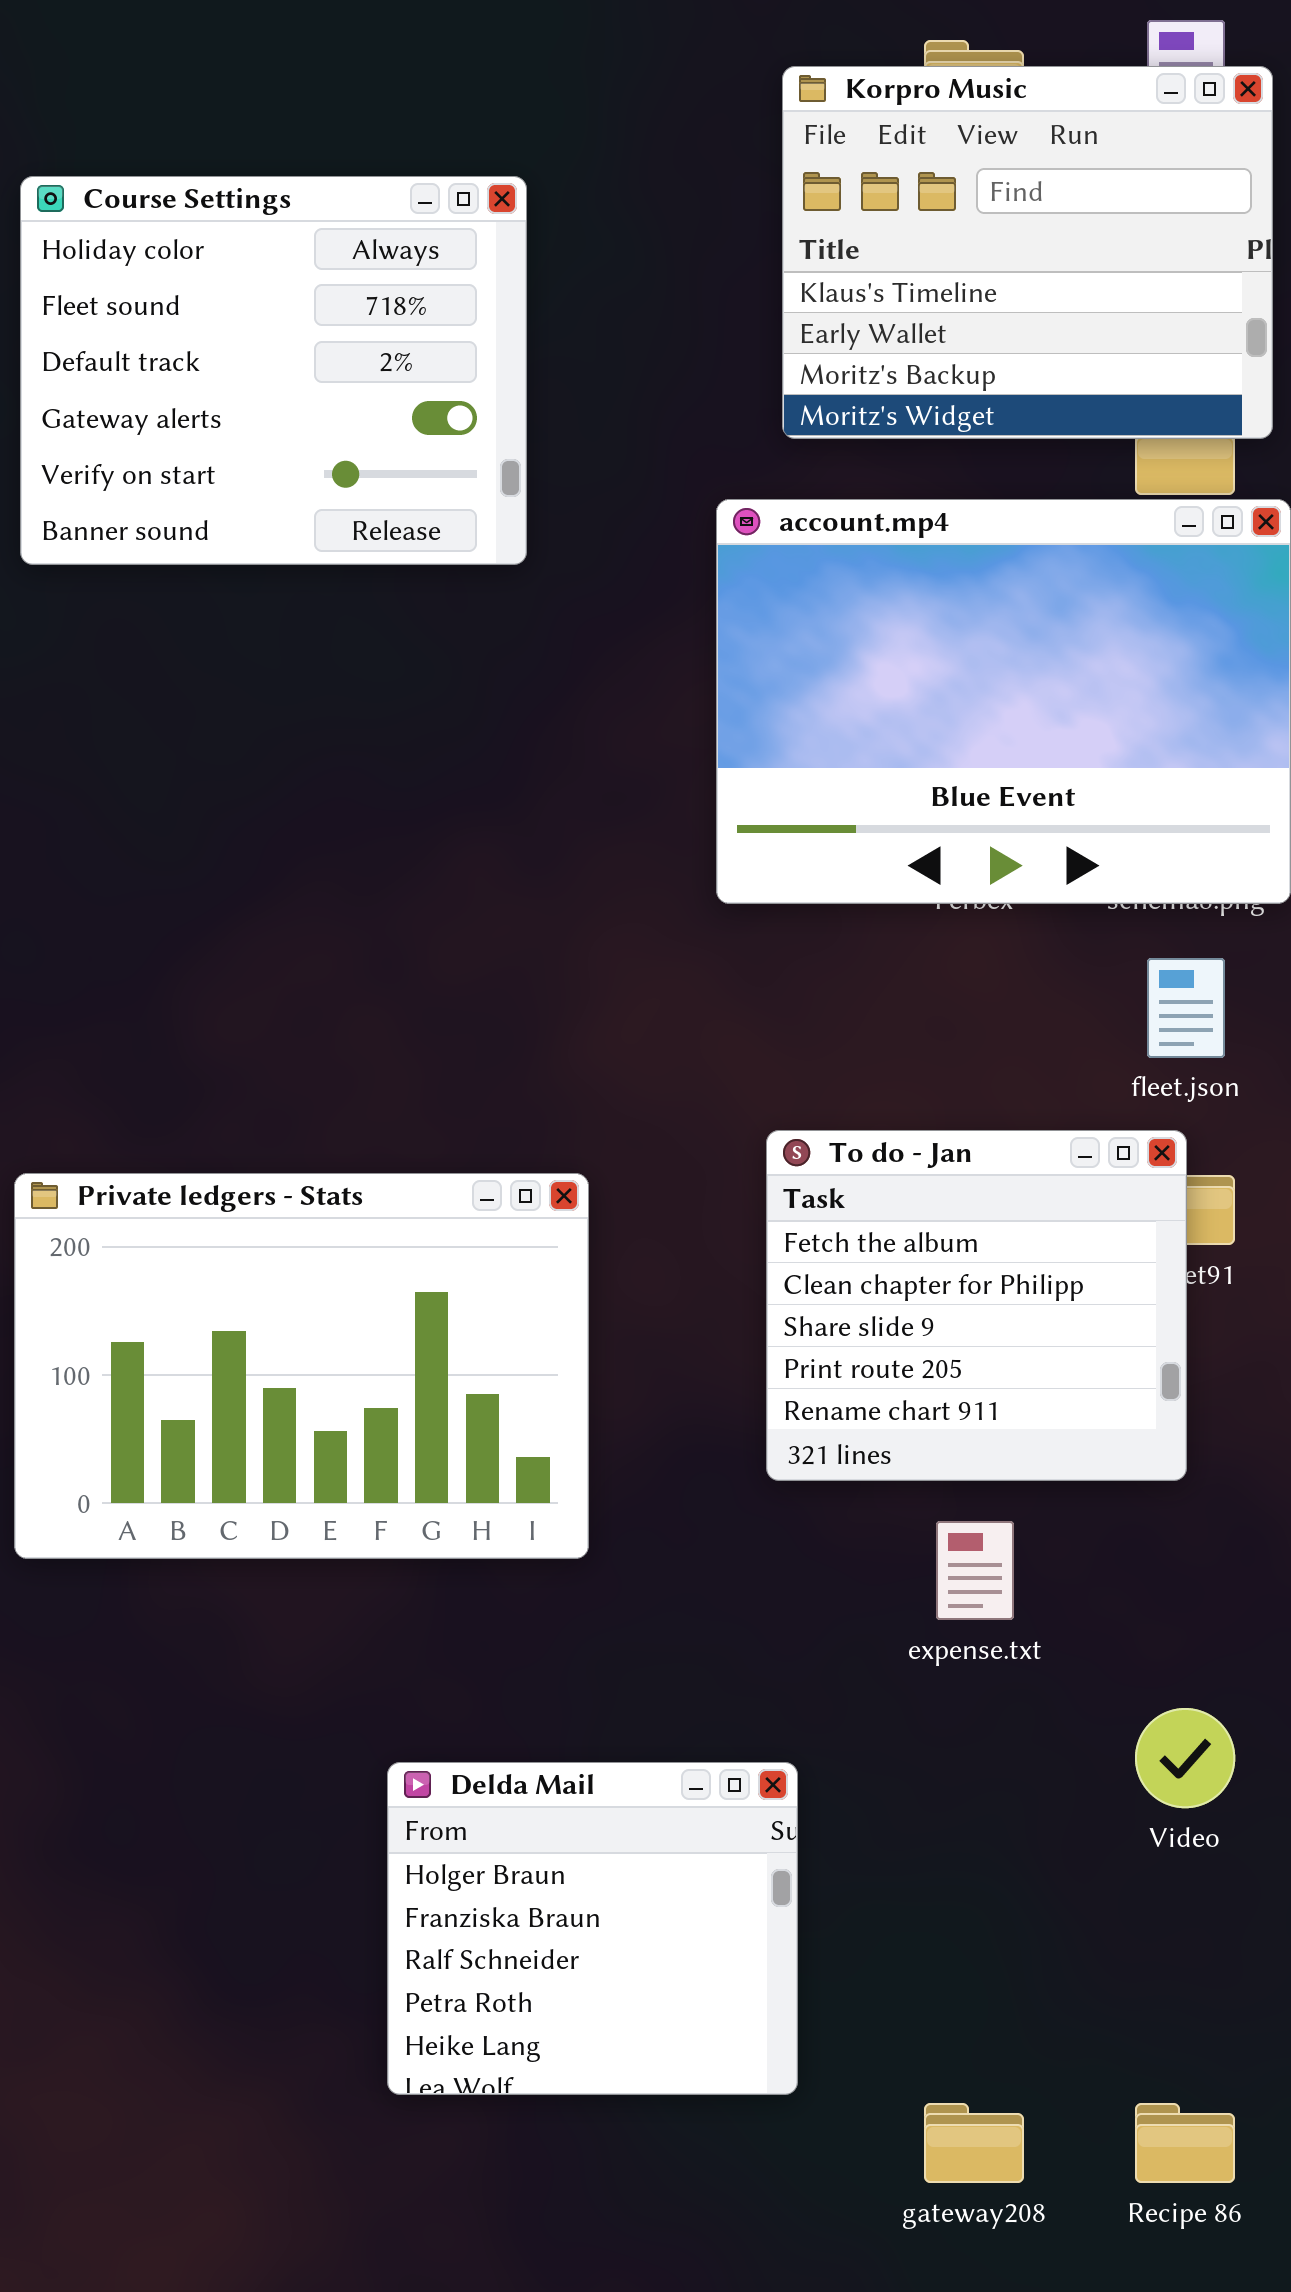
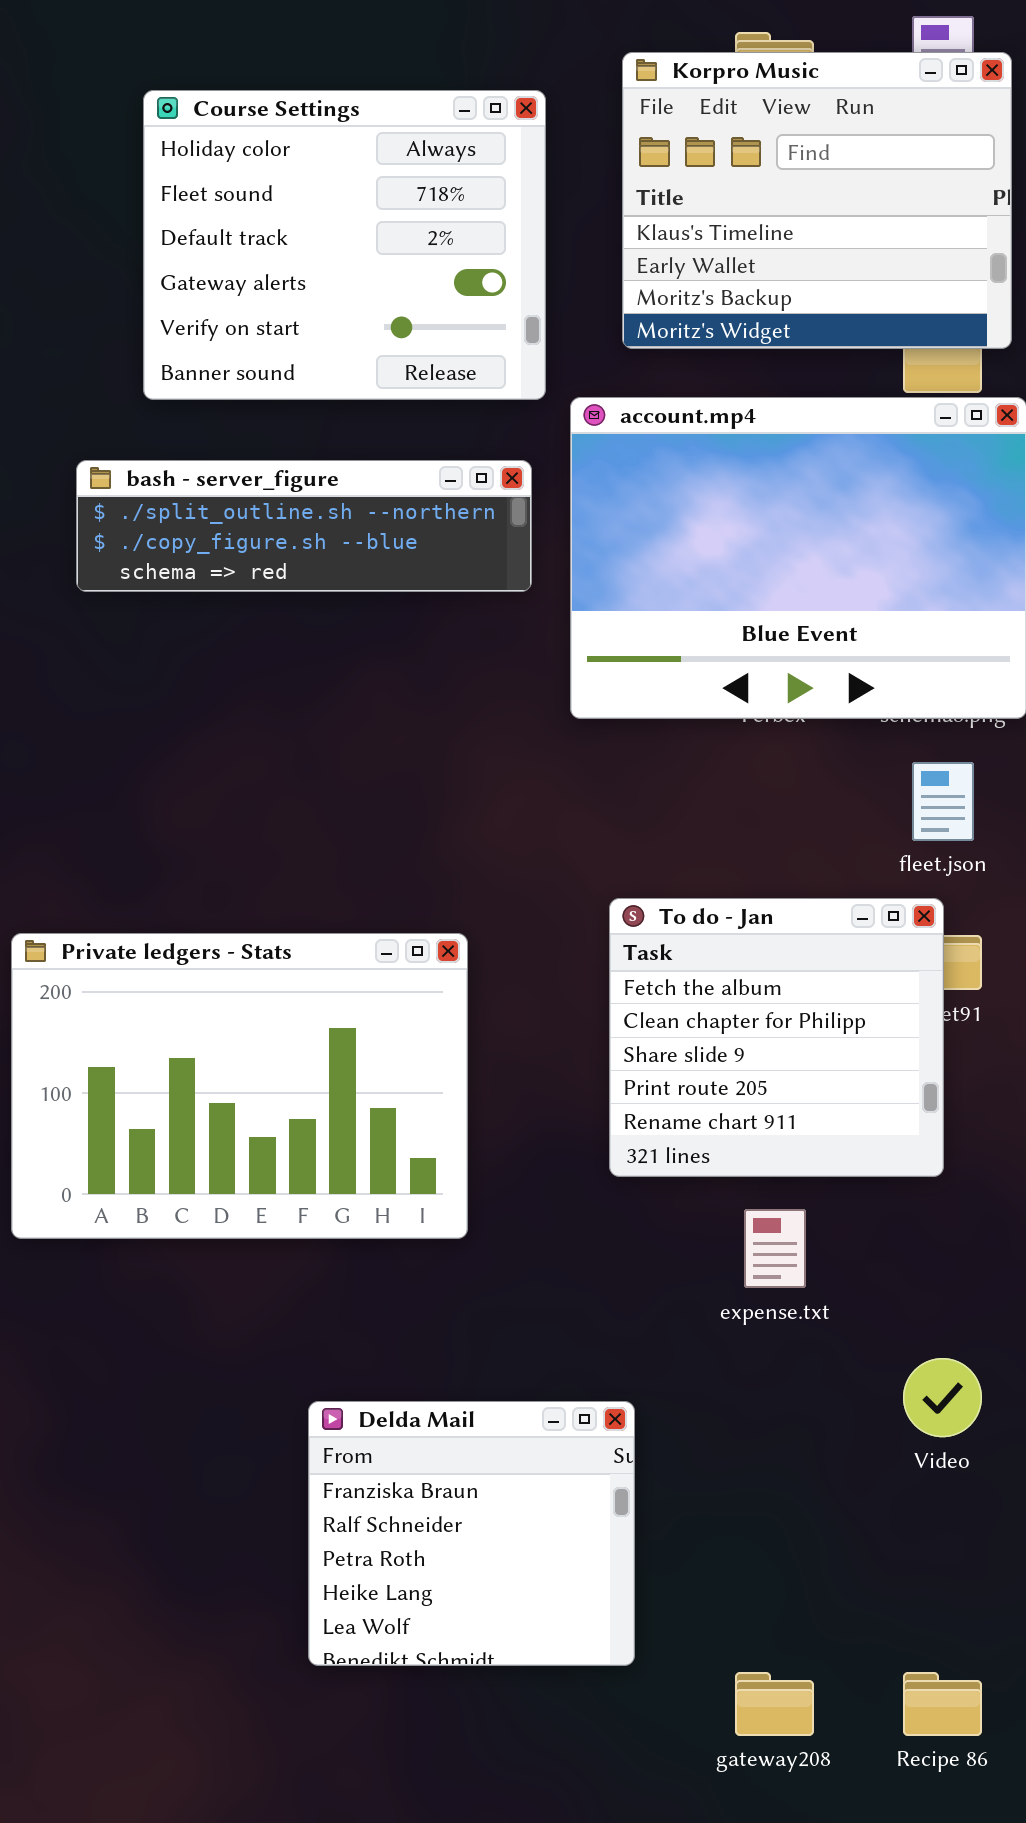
Course Settings: [20,176,527,565] -> [143,90,546,400], moved
bash - server_figure: none -> [76,460,532,592], opened
Delda Mail: [387,1762,798,2095] -> [308,1401,635,1666], scrolled down 1 row

